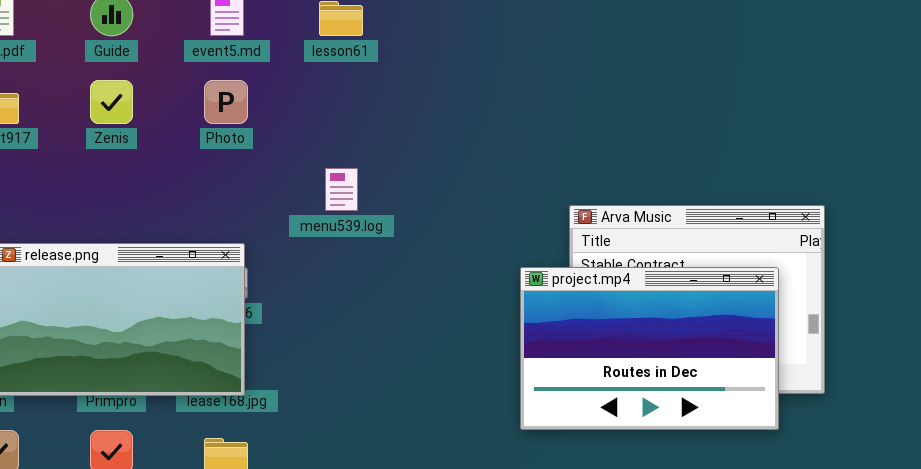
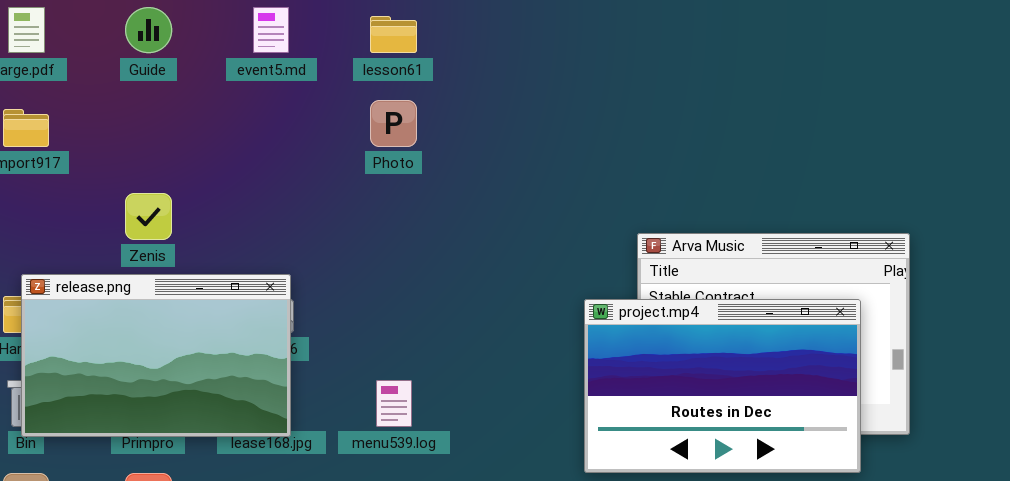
Zenis: [90,80,133,124] -> [125,193,172,240], moved
Photo: [204,80,248,124] -> [370,100,417,147], moved
menu539.log: [325,168,358,211] -> [376,380,412,427], moved

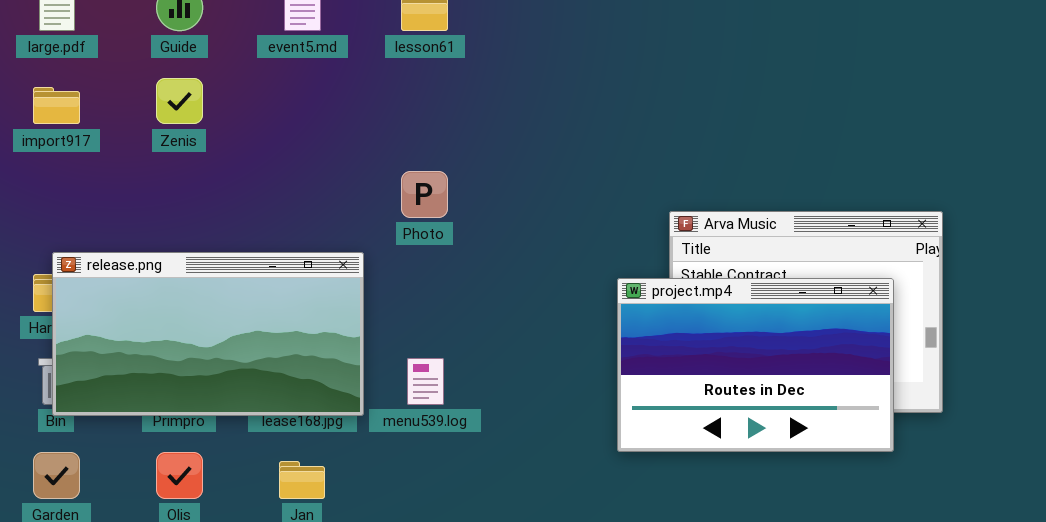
Photo: [370,100,417,147] -> [401,171,448,218], moved
Zenis: [125,193,172,240] -> [156,78,203,124], moved
release.png: [21,274,291,437] -> [52,252,364,416], resized

